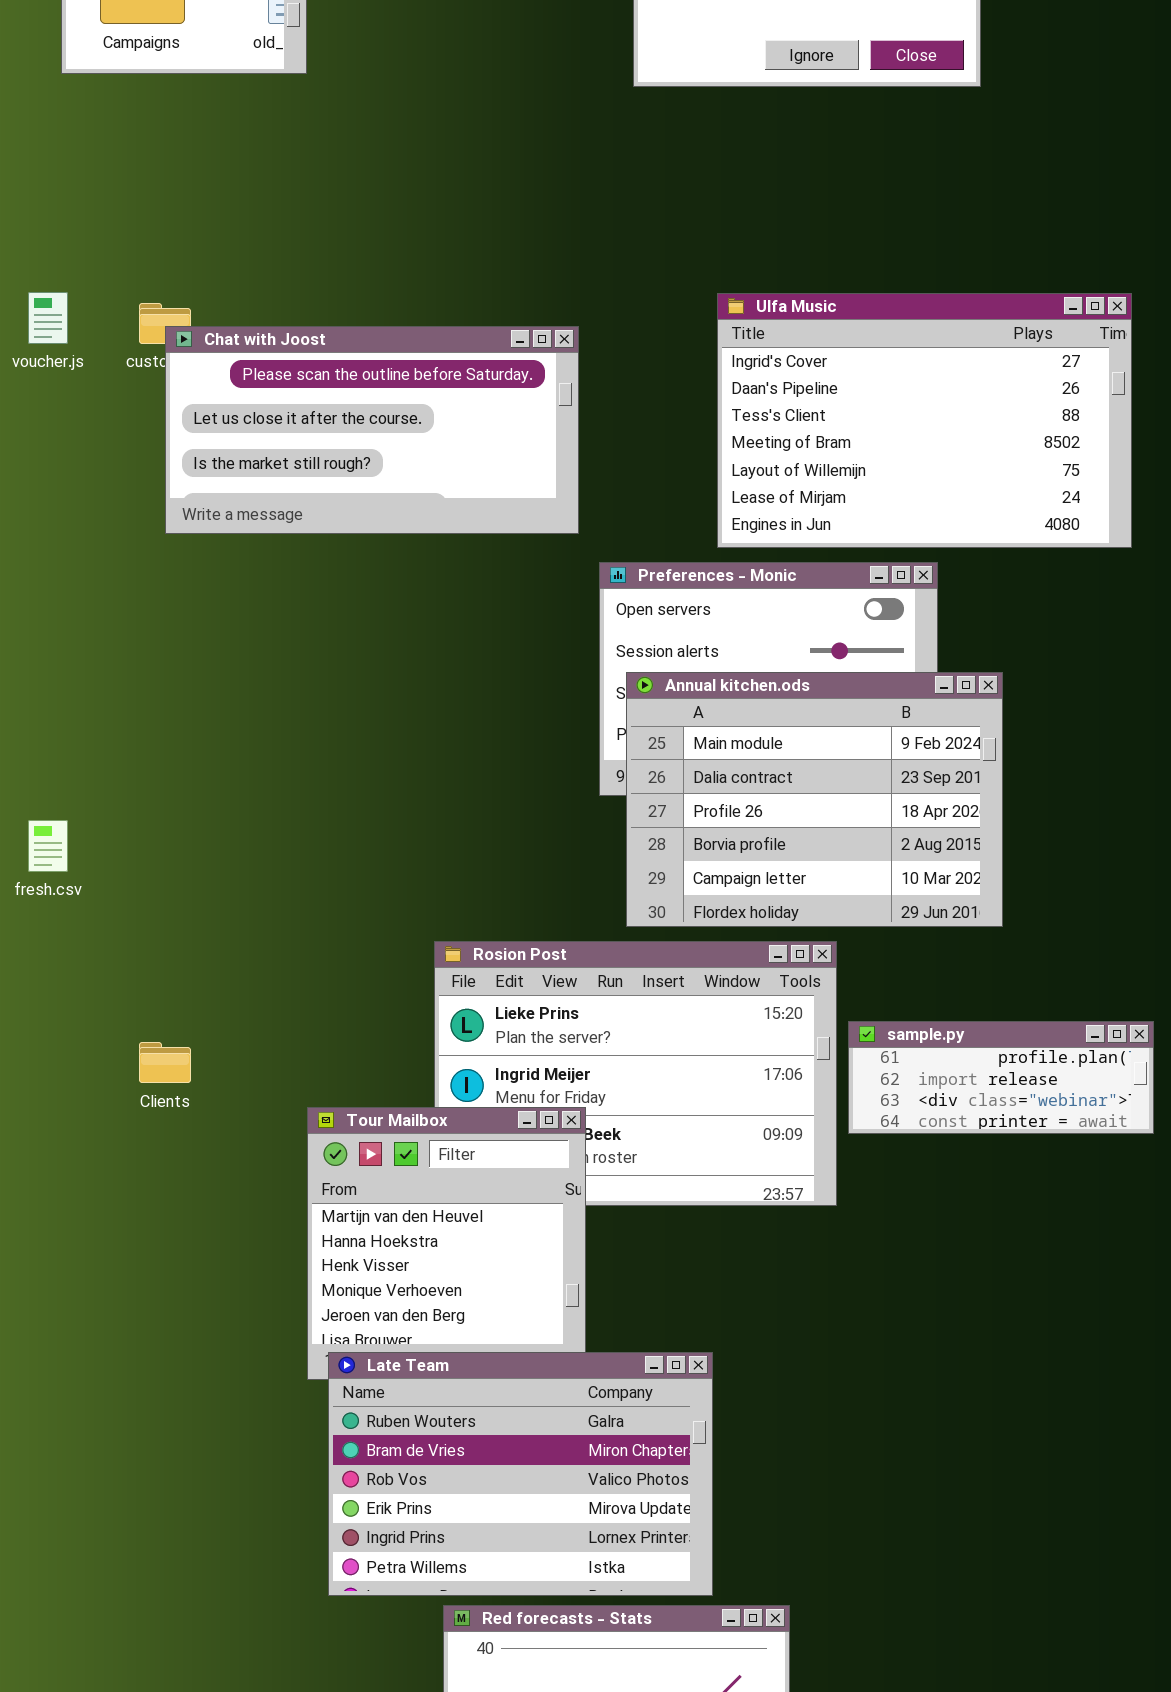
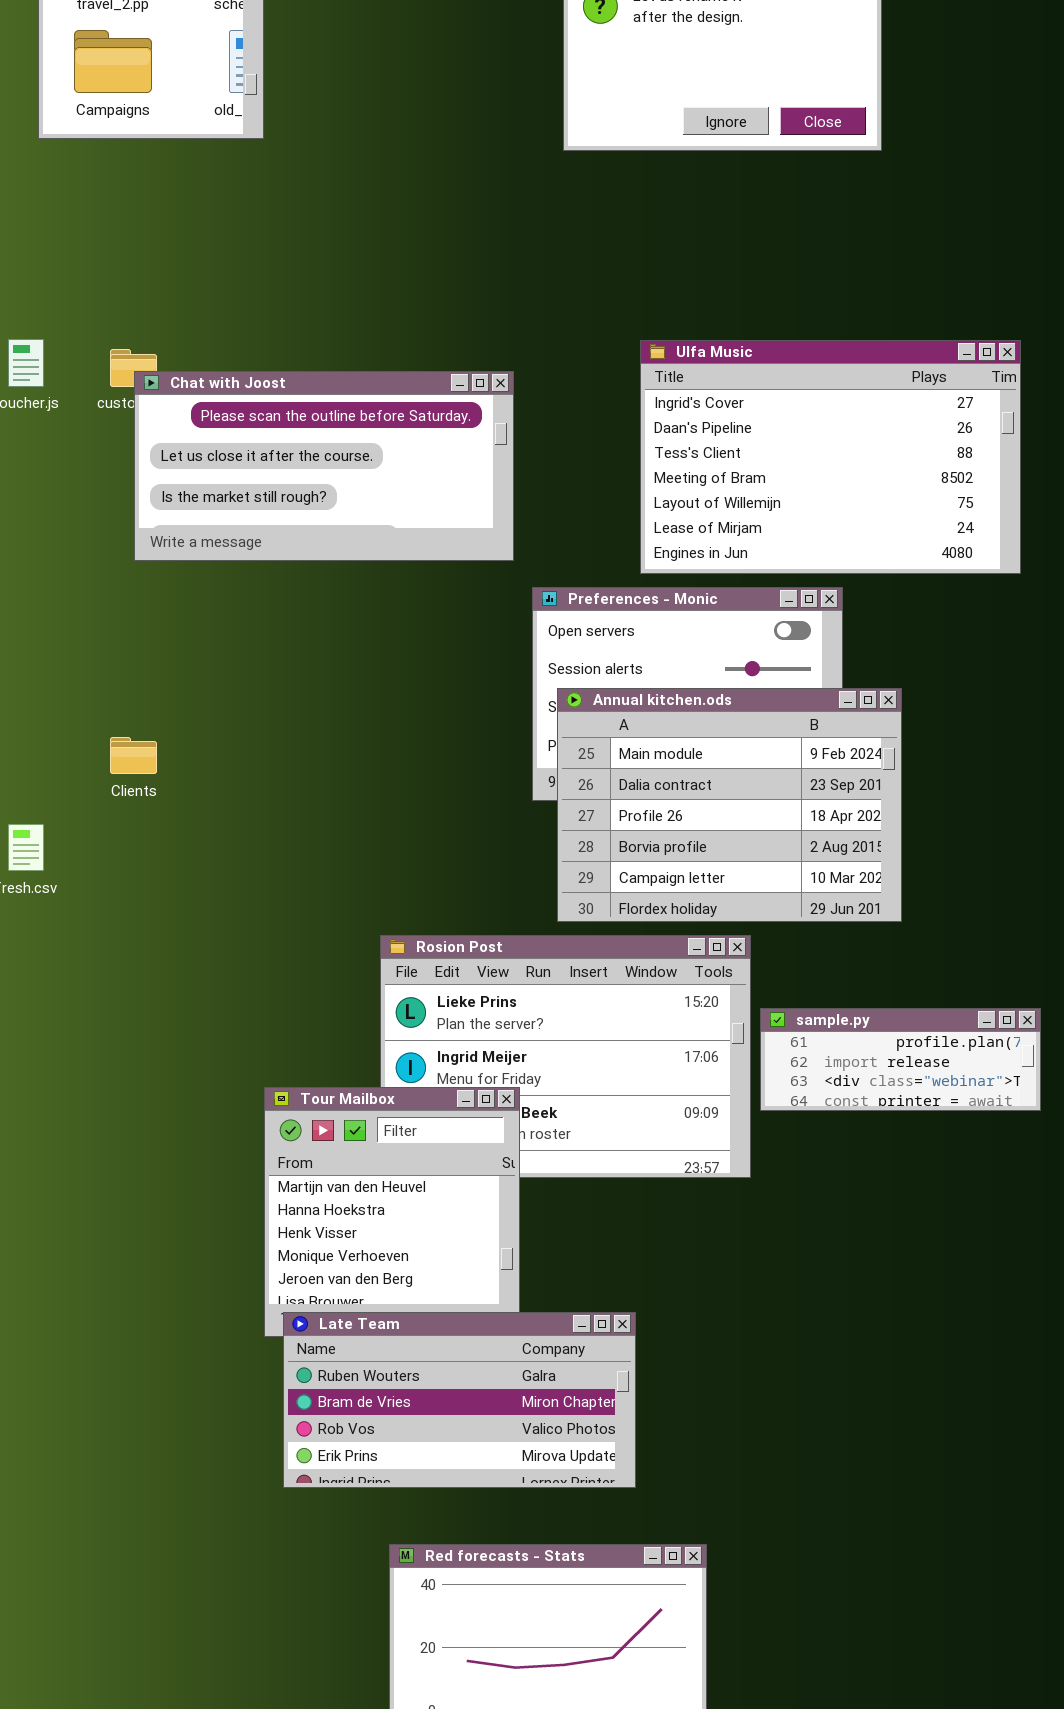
Clients: [139,1042,191,1083] -> [110,737,157,774], moved
Late Team: [328,1352,713,1596] -> [283,1312,636,1488], resized

